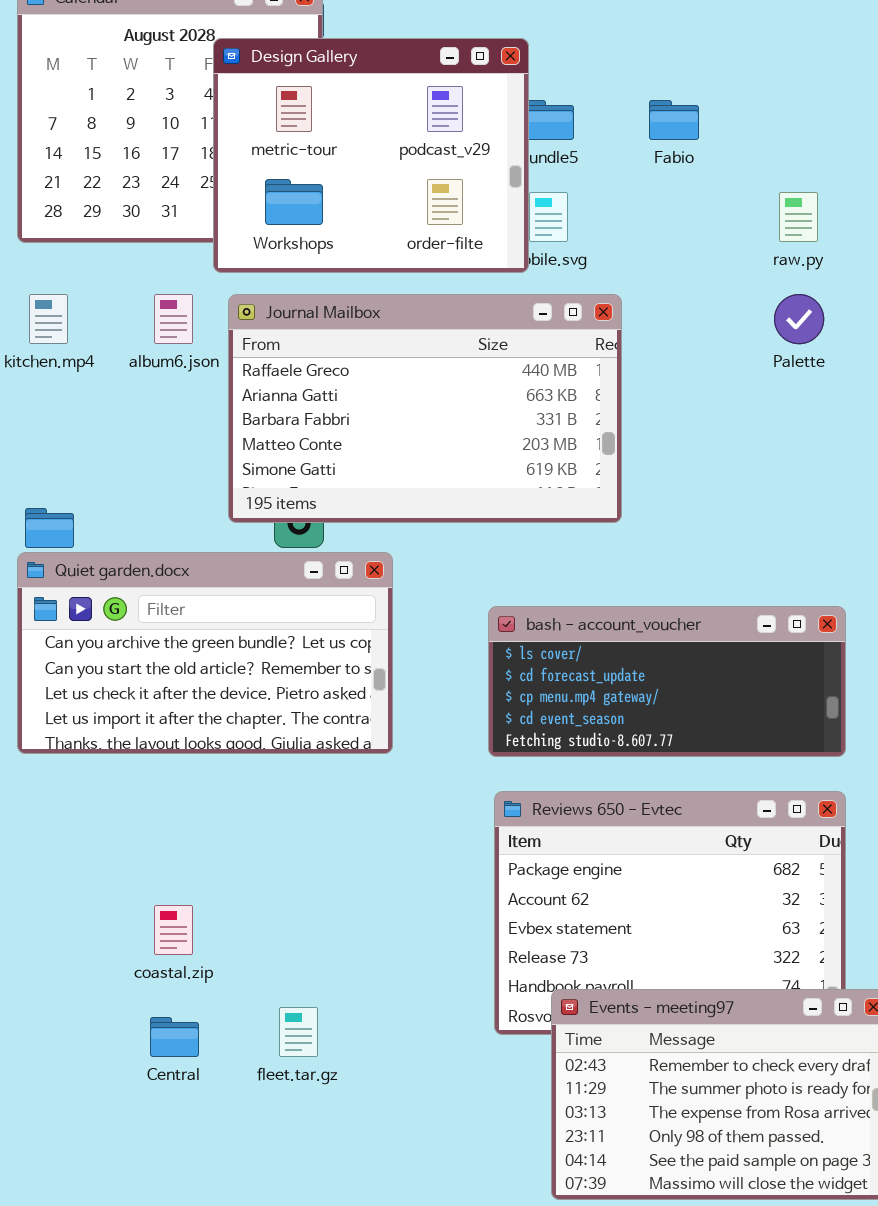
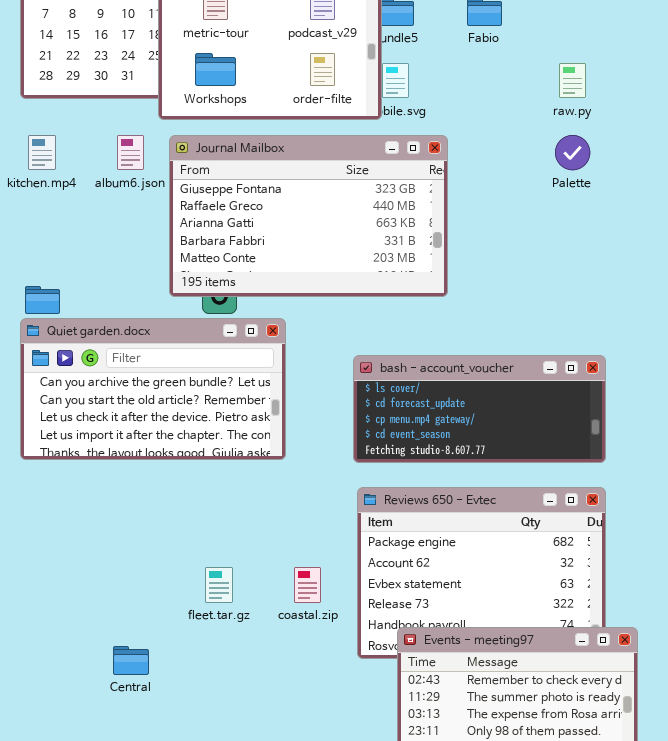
Journal Mailbox: [228,294,622,523] -> [169,135,448,297], scrolled up 1 row
coastal.zip: [154,905,193,955] -> [294,567,321,603], moved
fleet.tar.gz: [279,1007,318,1057] -> [205,567,233,603], moved

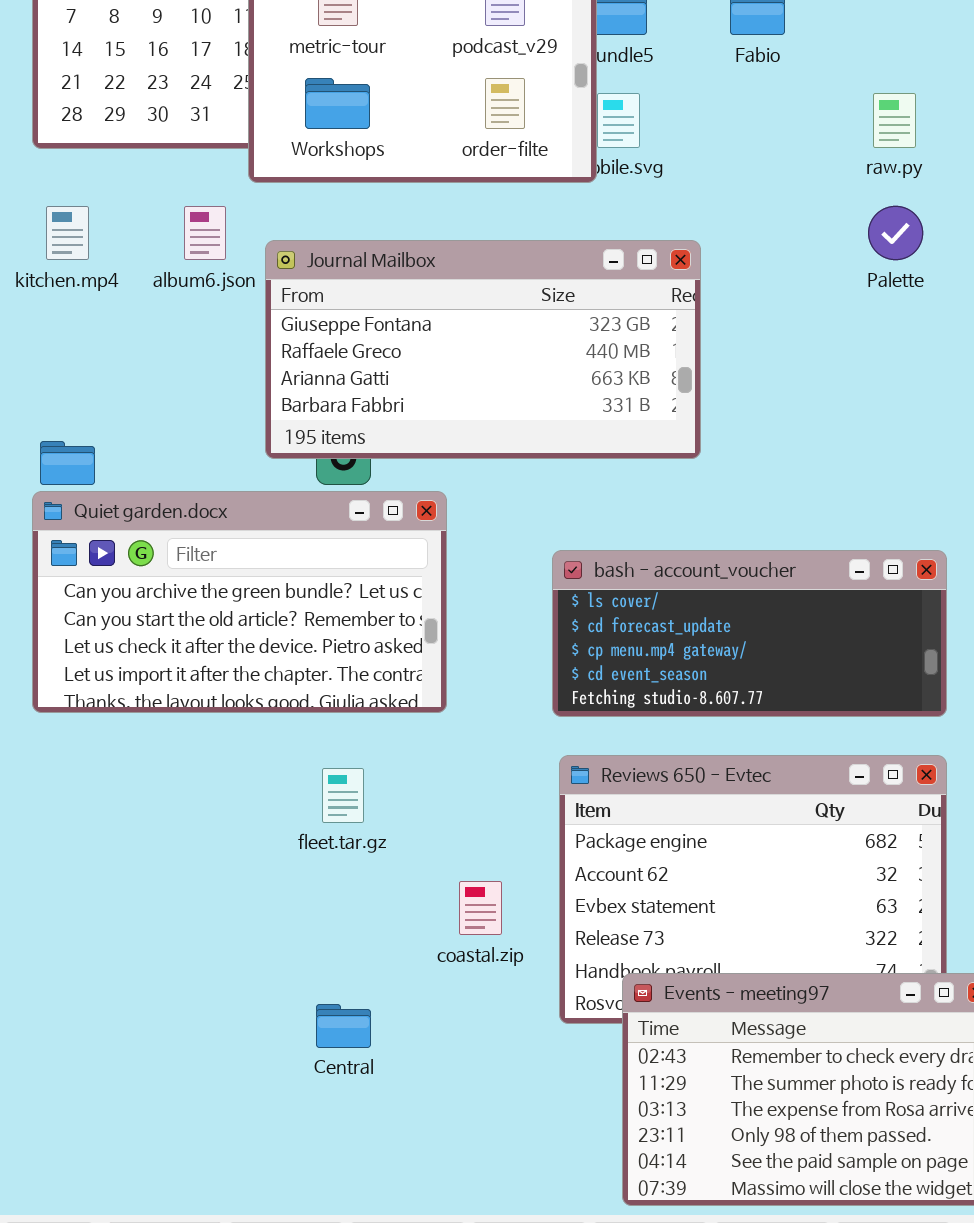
Journal Mailbox: [169,135,448,297] -> [265,240,701,459], resized
fleet.tar.gz: [205,567,233,603] -> [322,768,364,823], moved
Central: [113,646,149,675] -> [316,1004,371,1048], moved

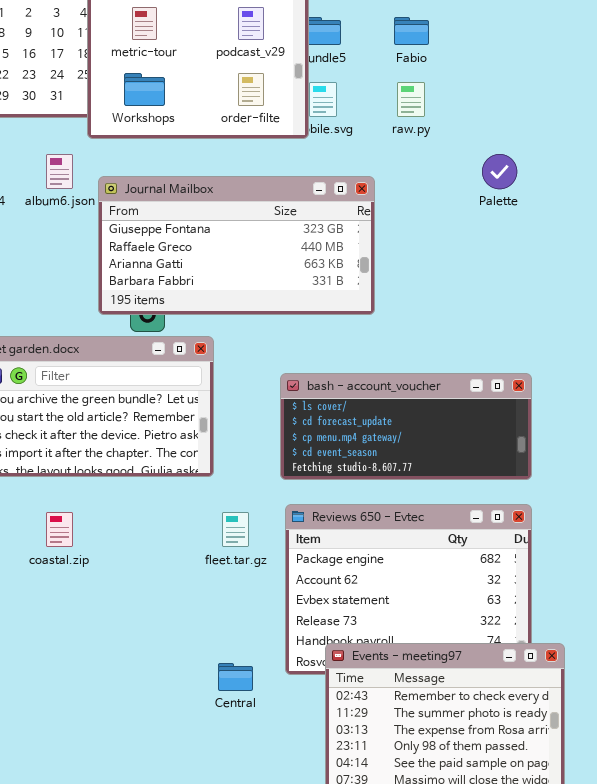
raw.py: [873,93,916,148] -> [397,82,425,117], moved
fleet.tar.gz: [322,768,364,823] -> [222,512,249,547], moved
coastal.zip: [459,881,502,935] -> [46,512,73,547], moved
Central: [316,1004,371,1048] -> [218,663,253,691], moved

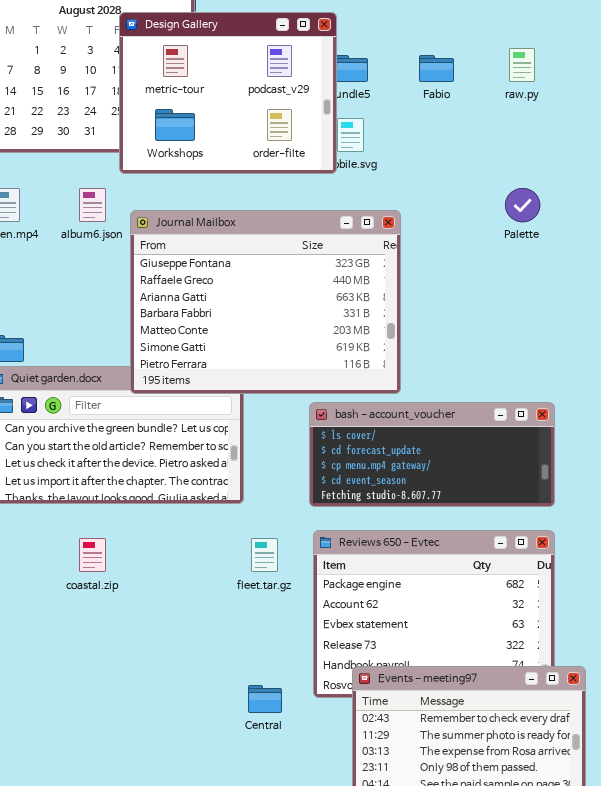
raw.py: [397,82,425,117] -> [509,48,535,82], moved
Journal Mailbox: [98,176,375,315] -> [130,210,401,394], resized

